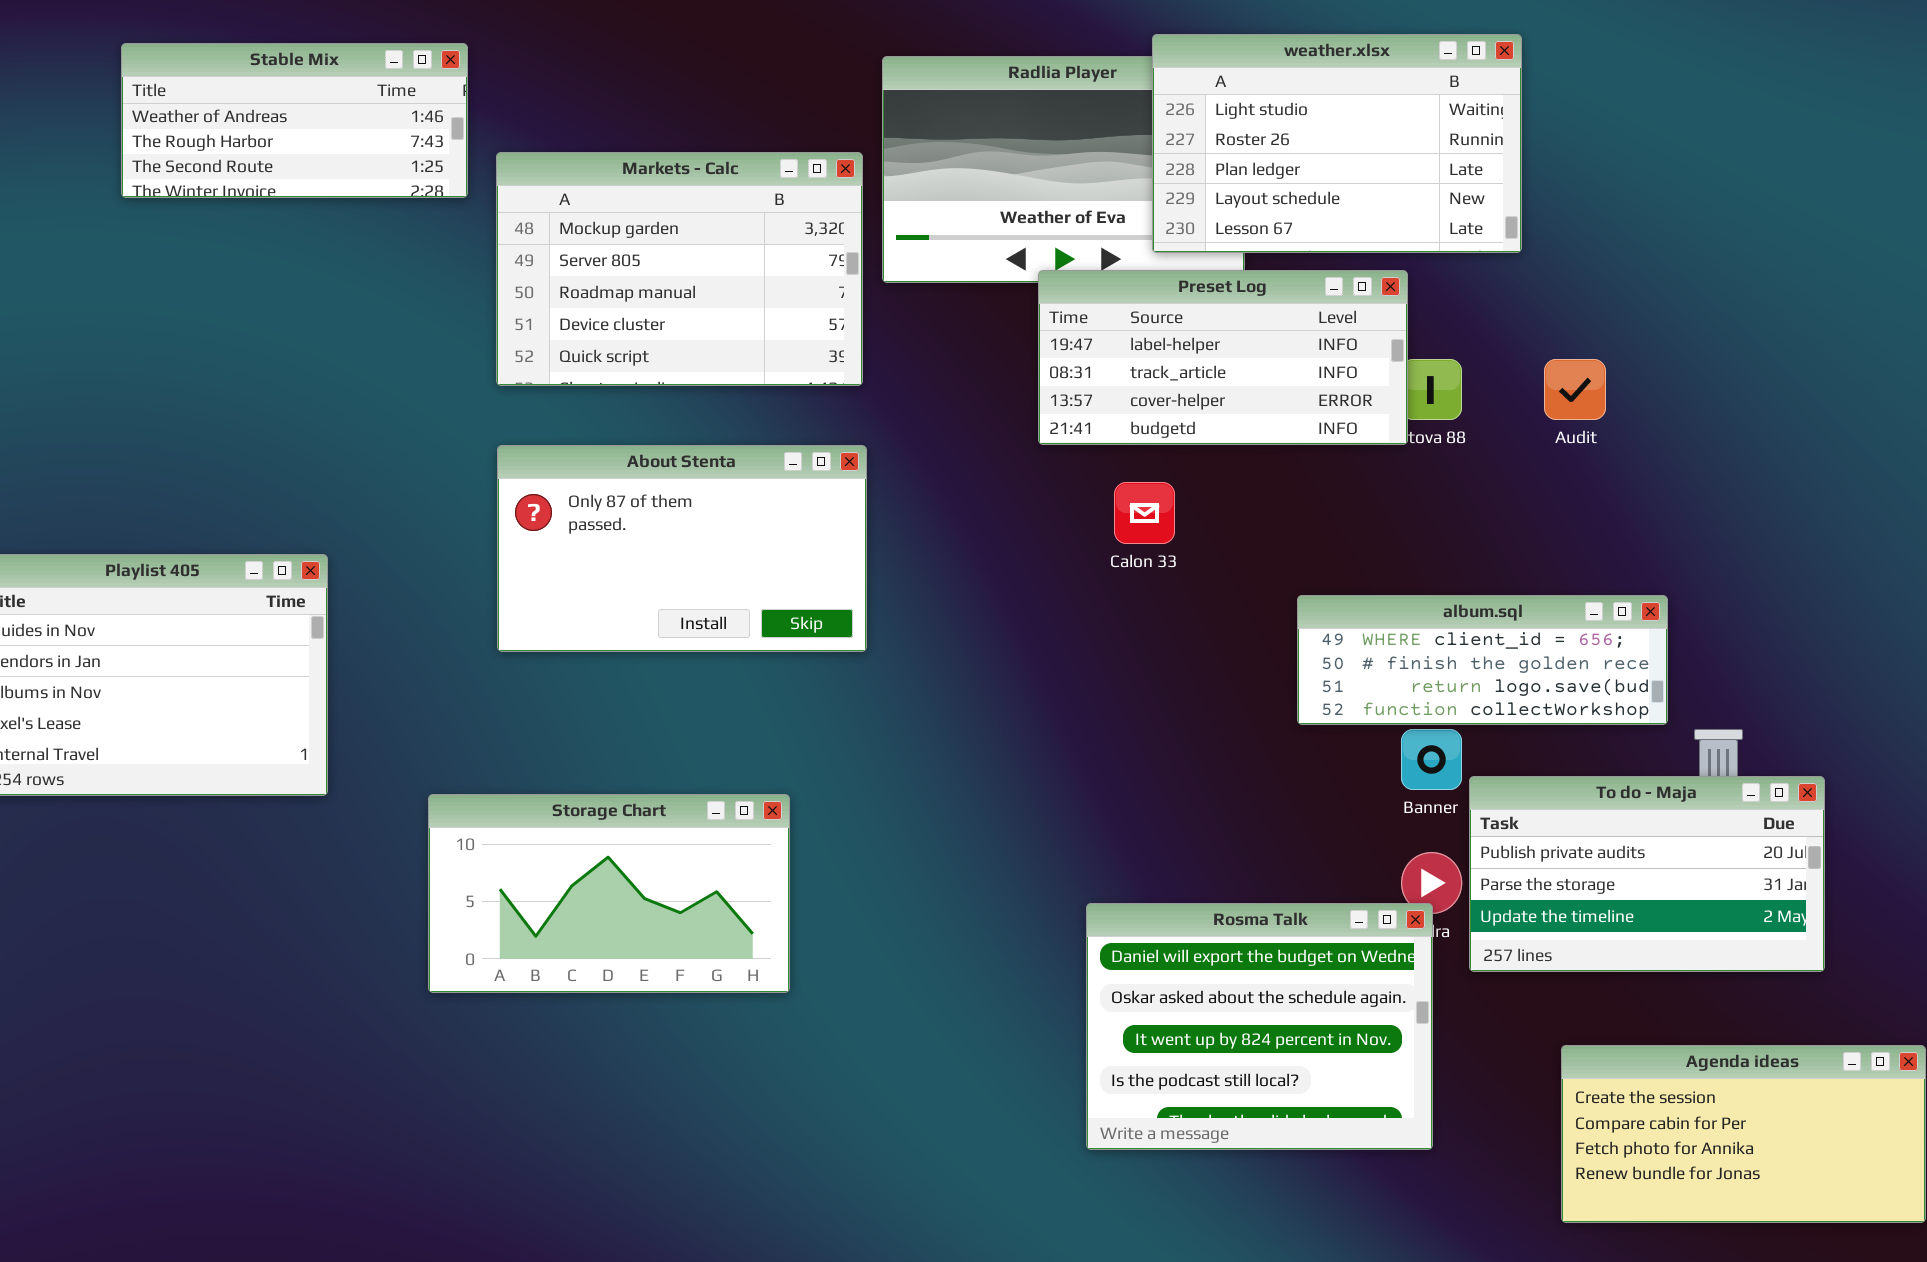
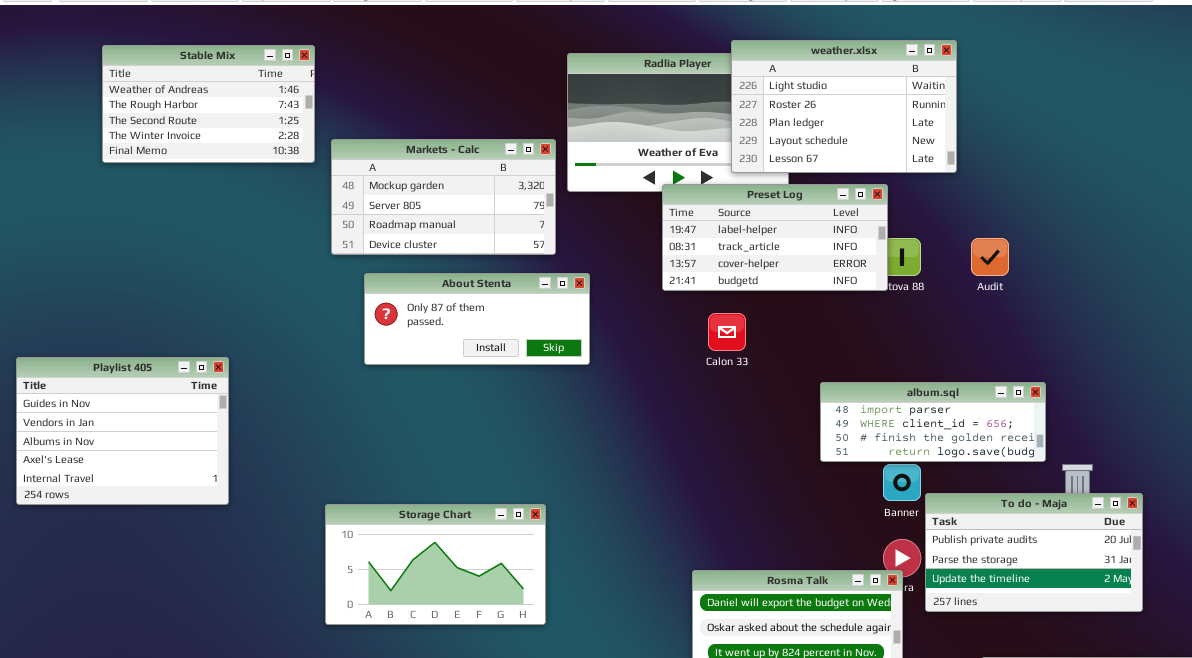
Stable Mix: [121,43,468,198] -> [102,45,315,163], resized
Markets - Calc: [496,152,863,386] -> [331,139,556,255], resized
About Stenta: [497,445,867,652] -> [364,273,590,365], moved, resized
album.sql: [1297,595,1668,725] -> [820,382,1046,462], scrolled up 1 row
Storage Chart: [428,794,790,993] -> [325,504,546,625], moved

